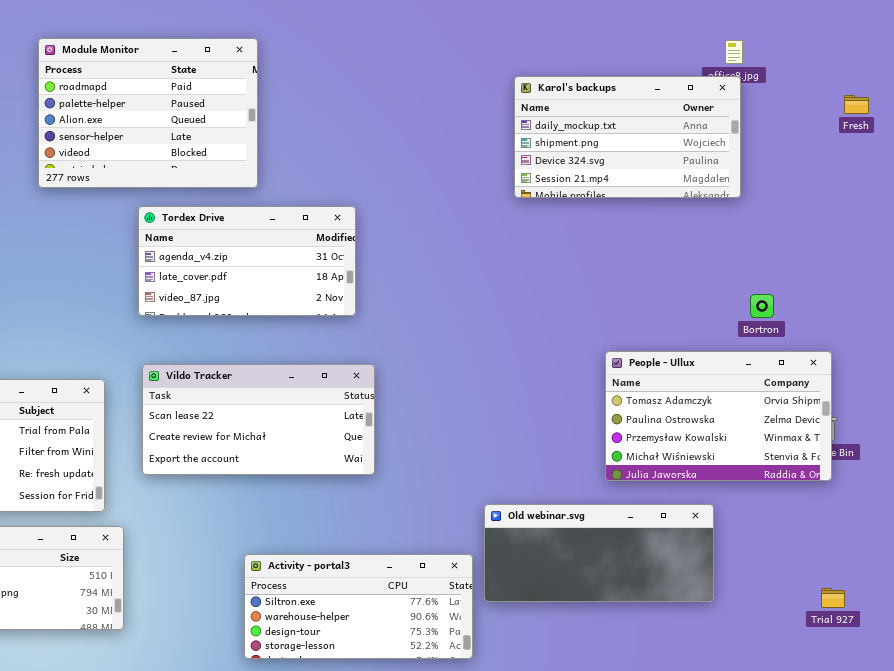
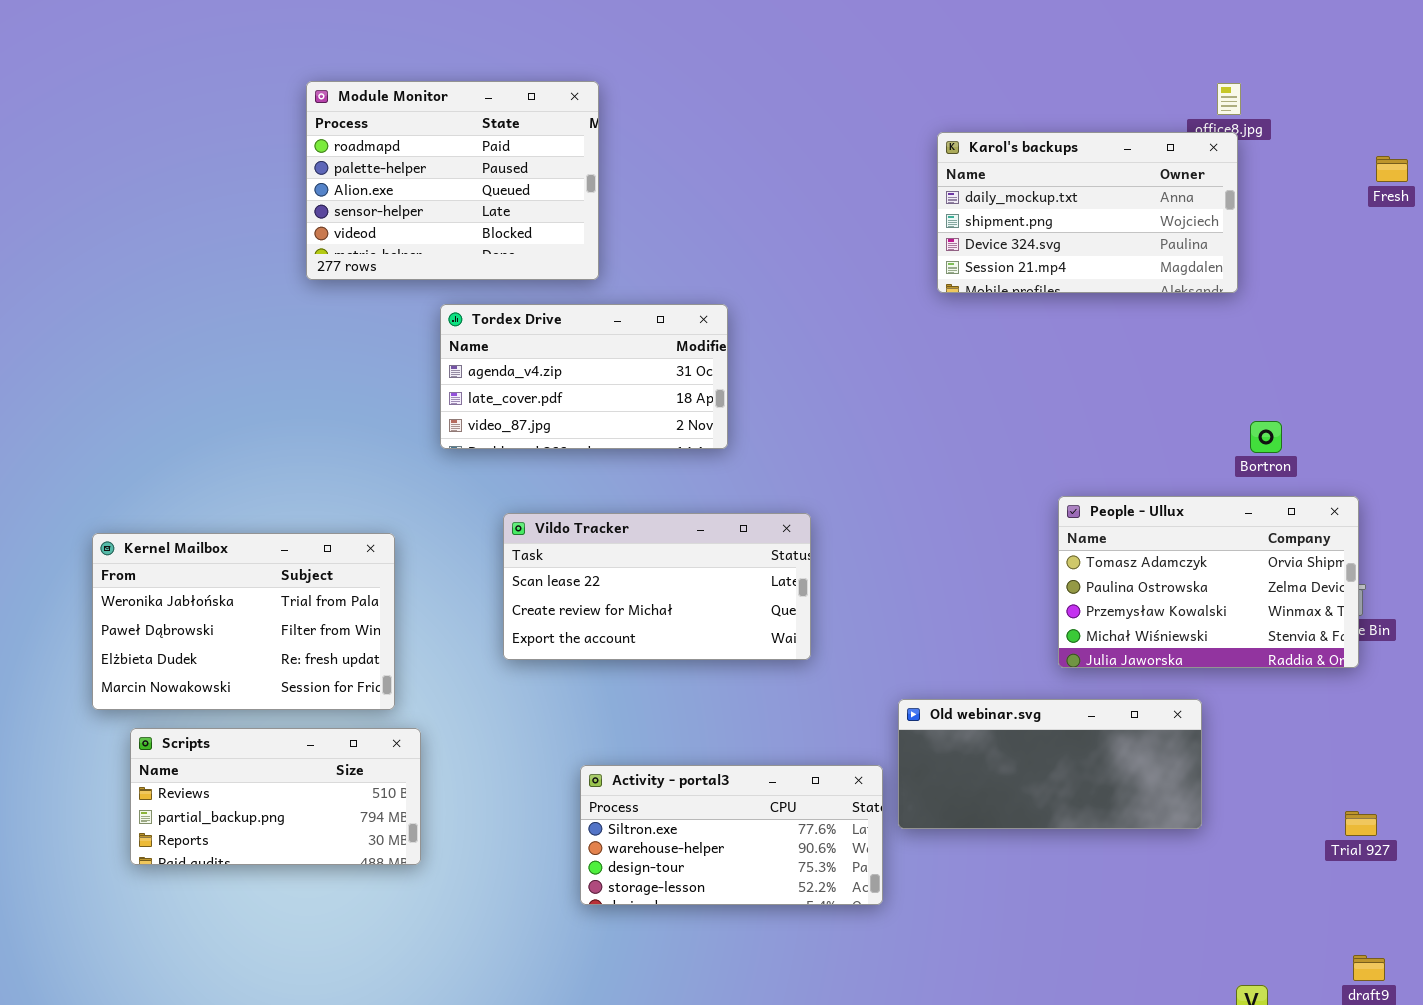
Vildo Tracker: [142,364,375,475] -> [503,513,811,660], moved

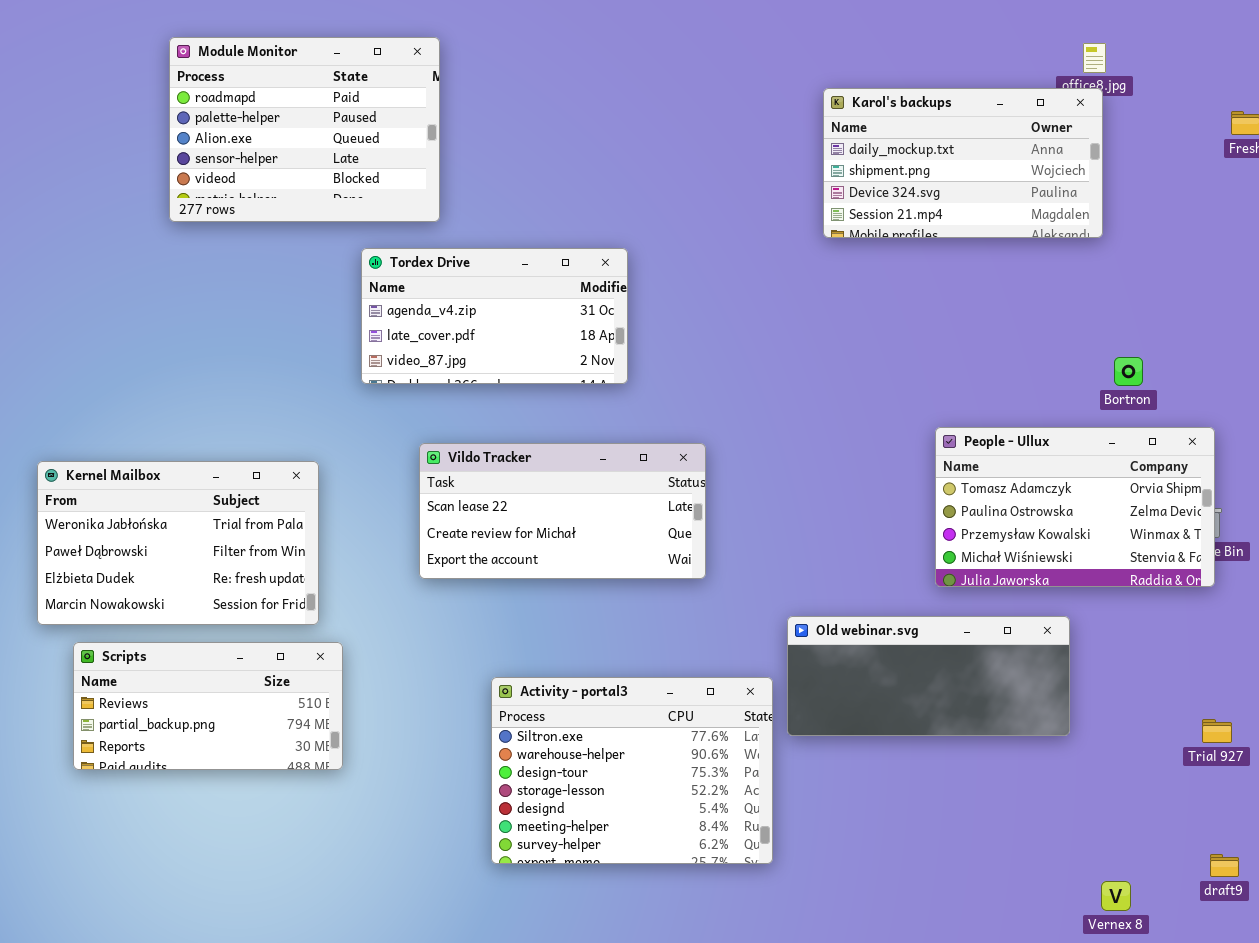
Module Monitor: [306,81,599,280] -> [169,37,440,222], moved
Activity - portal3: [580,765,883,905] -> [491,677,773,864], resized

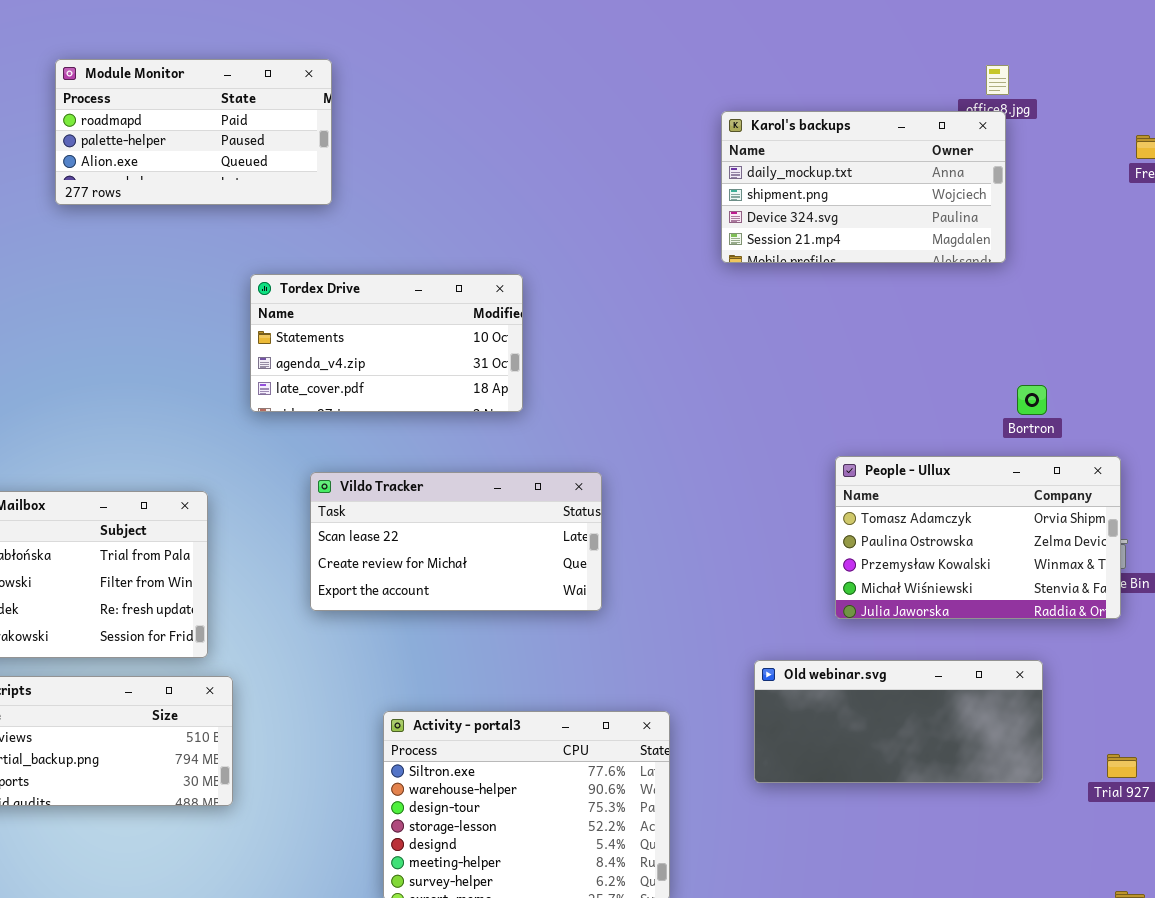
Module Monitor: [169,37,440,222] -> [55,59,332,205], resized
Tordex Drive: [361,248,628,384] -> [250,274,523,412], scrolled up 1 row
Old webinar.svg: [787,616,1070,736] -> [754,660,1043,783], moved

